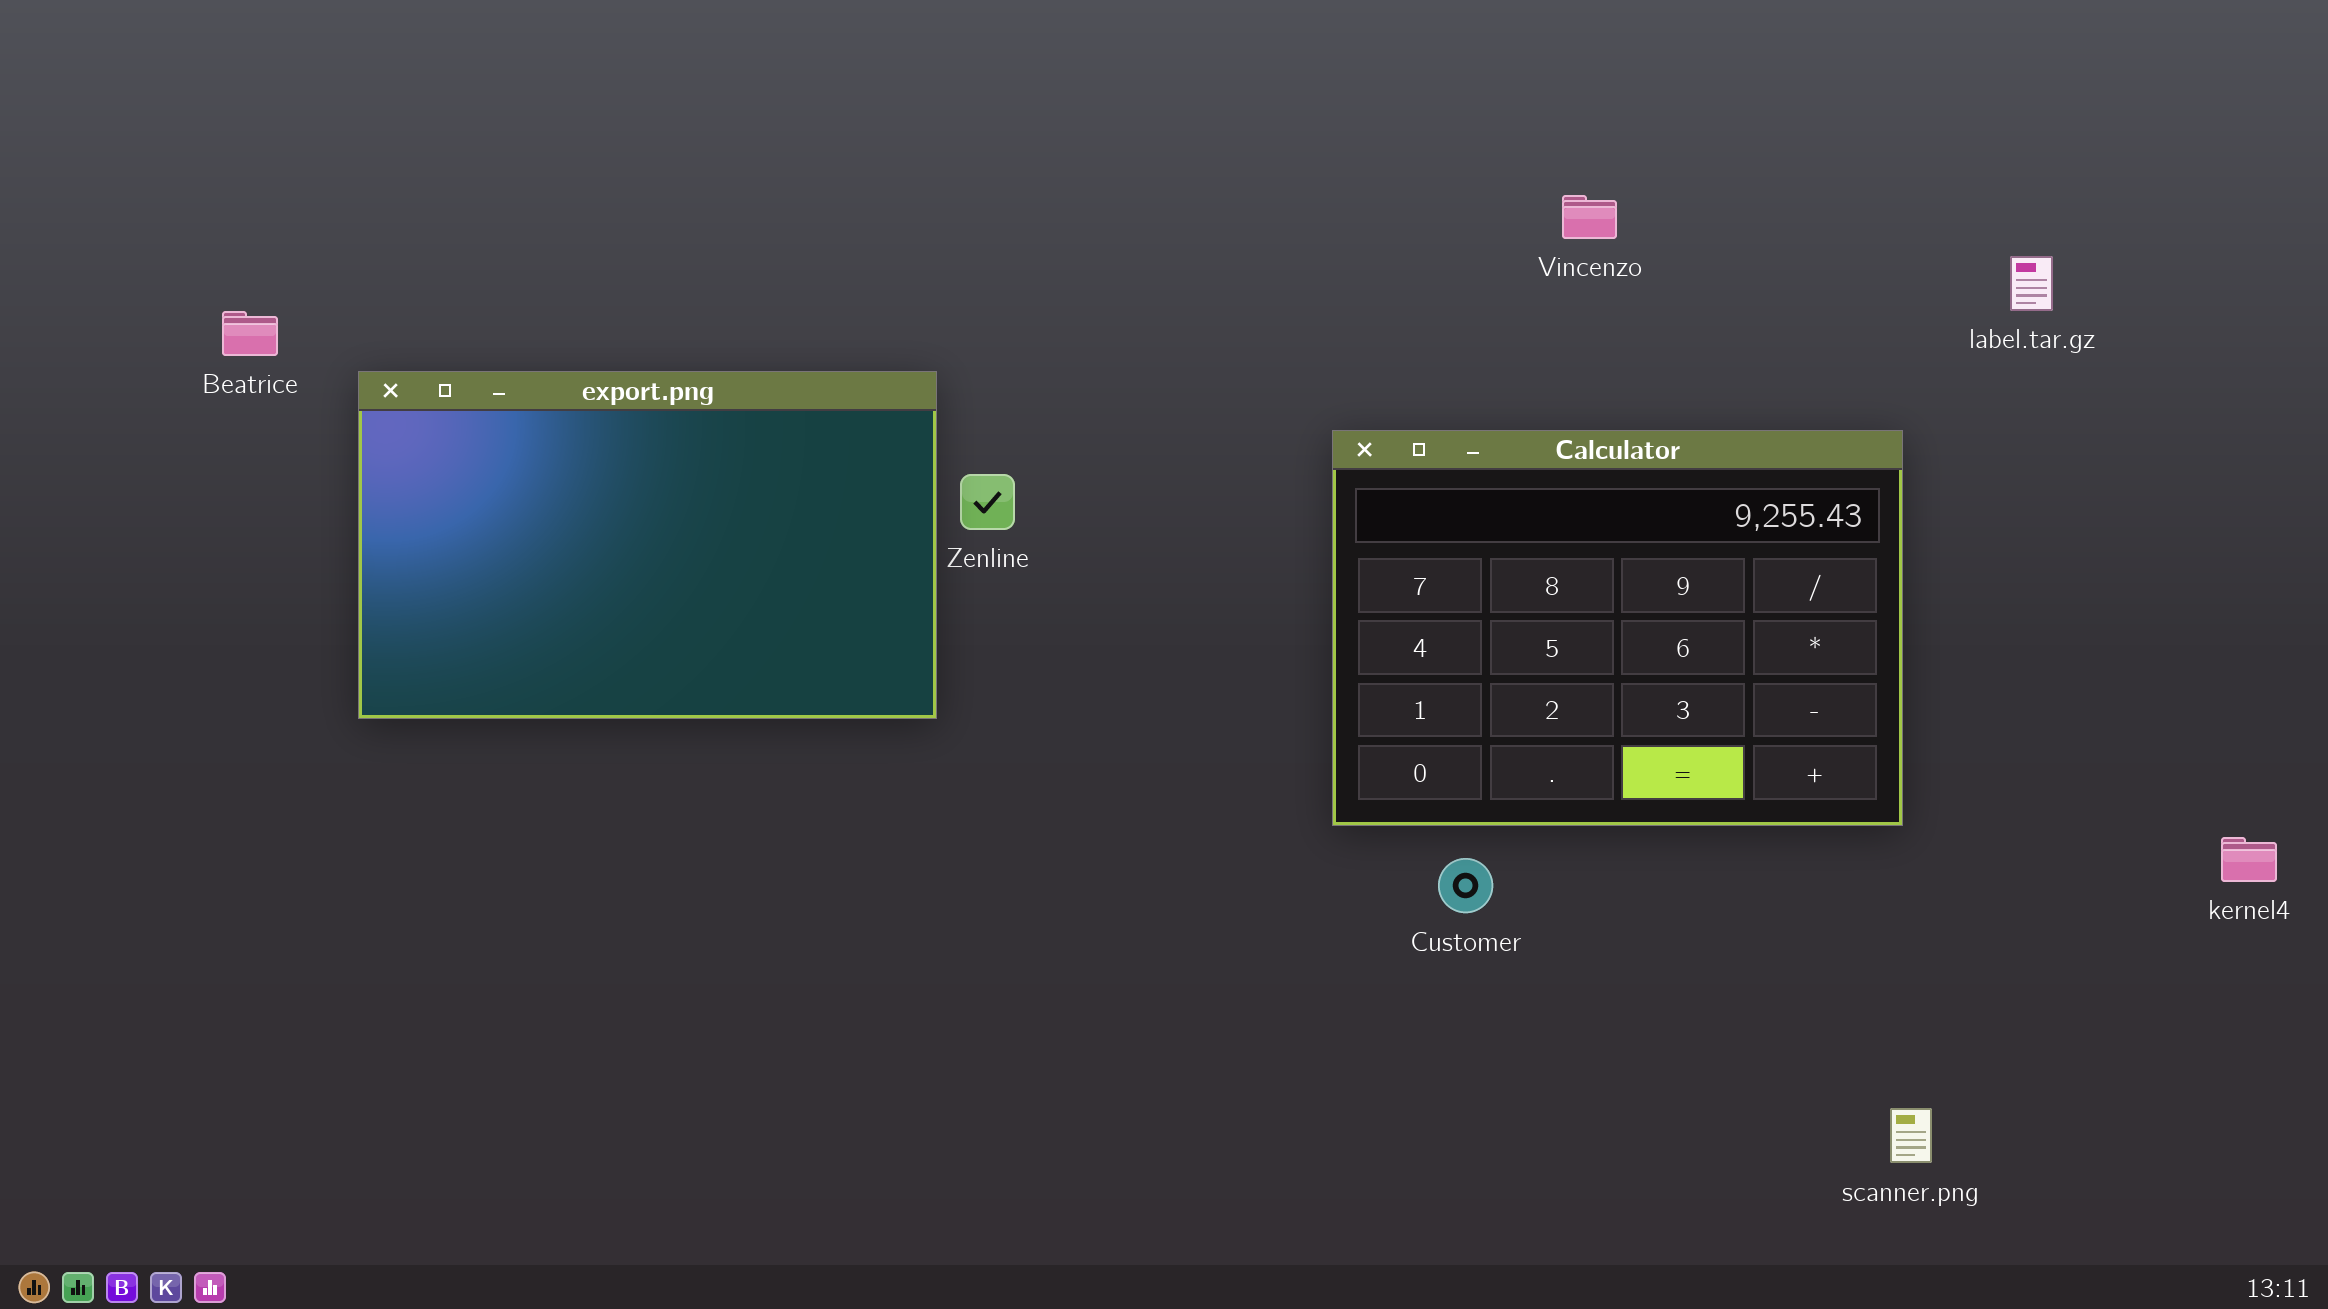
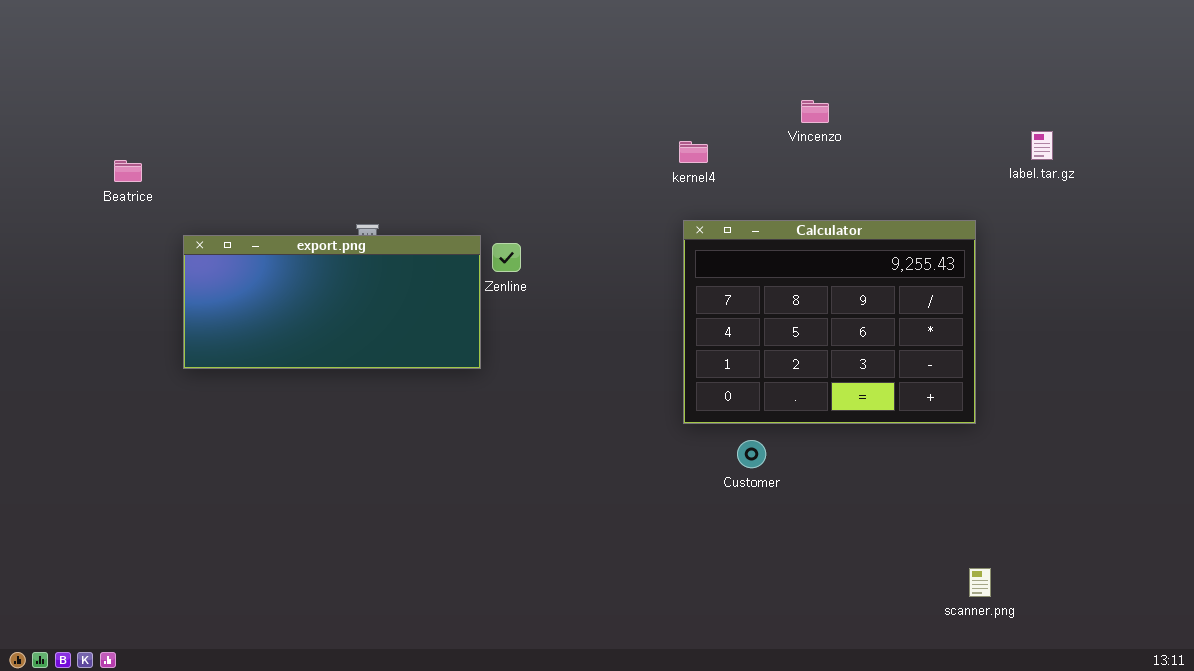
export.png: [358,371,937,719] -> [183,235,481,369], resized
kernel4: [2221,837,2277,882] -> [679,141,708,163], moved

